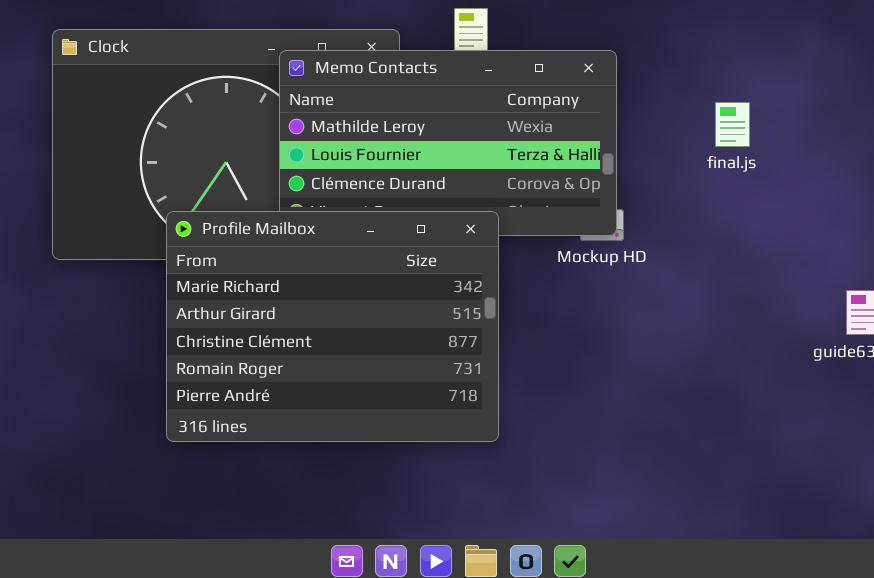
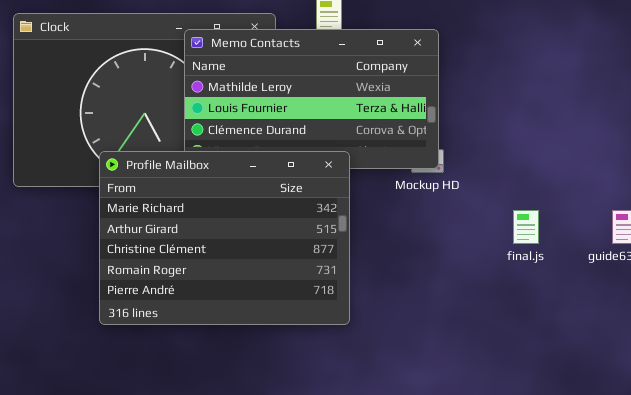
final.js: [715,102,750,147] -> [513,210,539,244], moved

